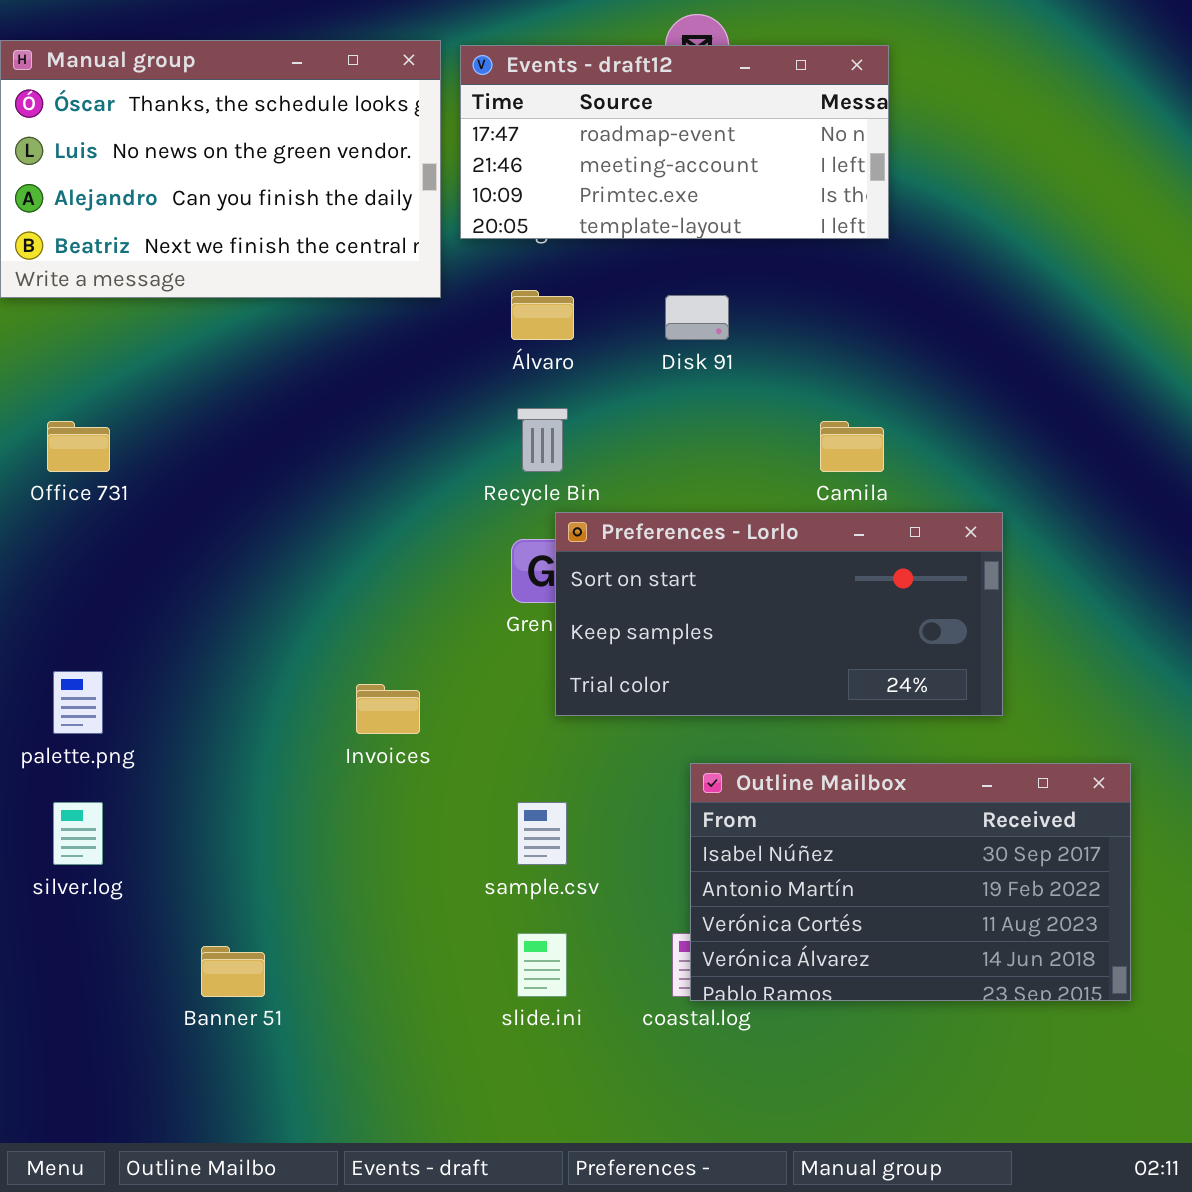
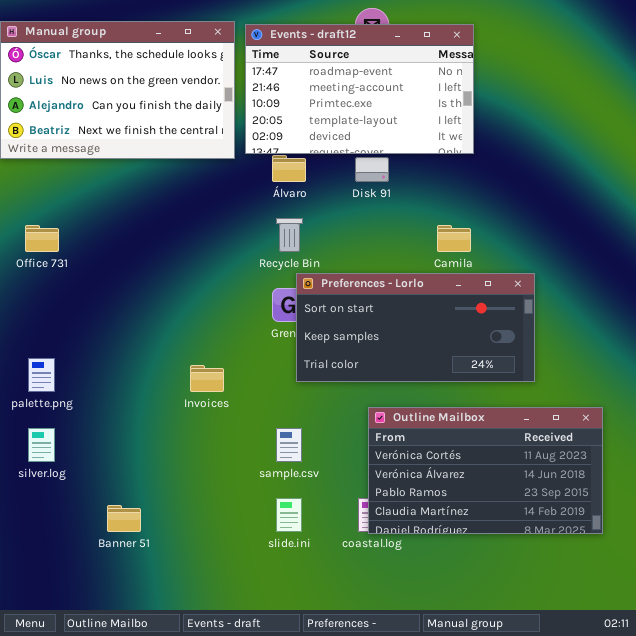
Events - draft12: [460,45,889,239] -> [245,24,474,154], resized
Outline Mailbox: [690,763,1131,1001] -> [368,407,603,534], scrolled down 2 rows

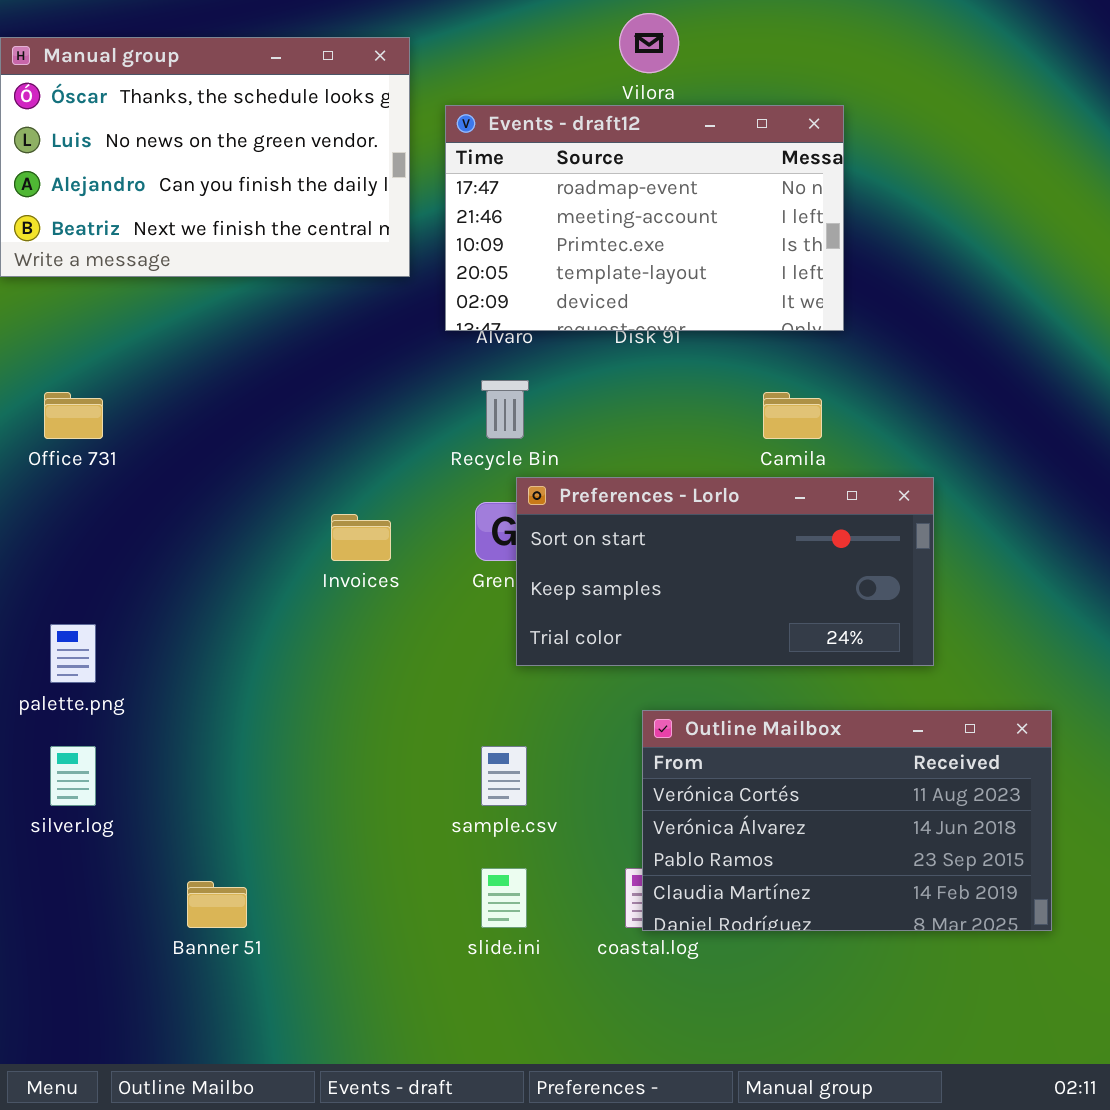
Events - draft12: [245,24,474,154] -> [445,105,844,331], moved
Invoices: [190,365,224,392] -> [331,514,391,561], moved

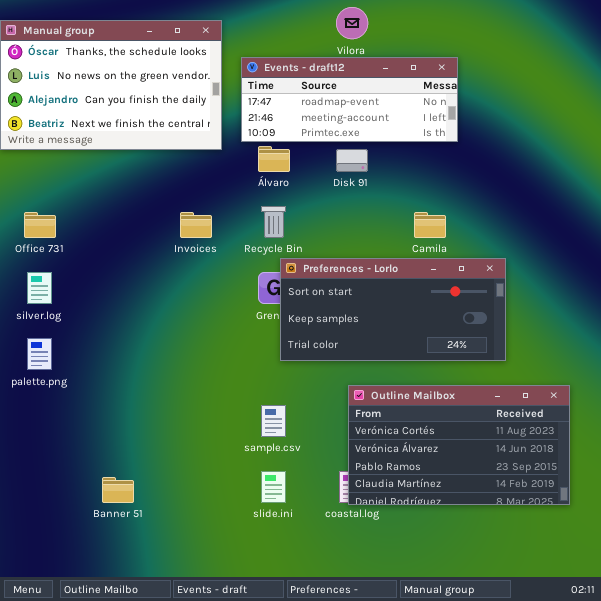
Events - draft12: [445,105,844,331] -> [241,57,458,142], resized
Invoices: [331,514,391,561] -> [180,212,212,238], moved
silver.log: [50,746,96,806] -> [27,272,52,304], moved

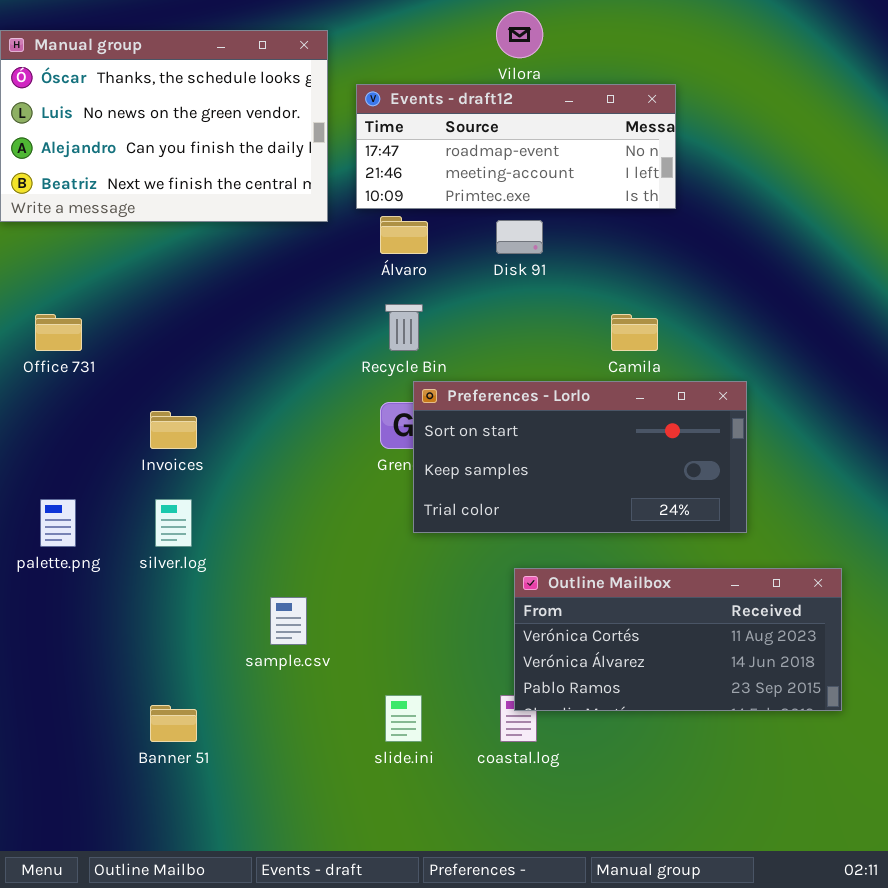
Invoices: [180,212,212,238] -> [150,411,197,449], moved
silver.log: [27,272,52,304] -> [155,499,192,547], moved
Outline Mailbox: [348,385,570,505] -> [514,568,842,711], resized
sample.csv: [261,405,286,437] -> [270,597,307,645], moved

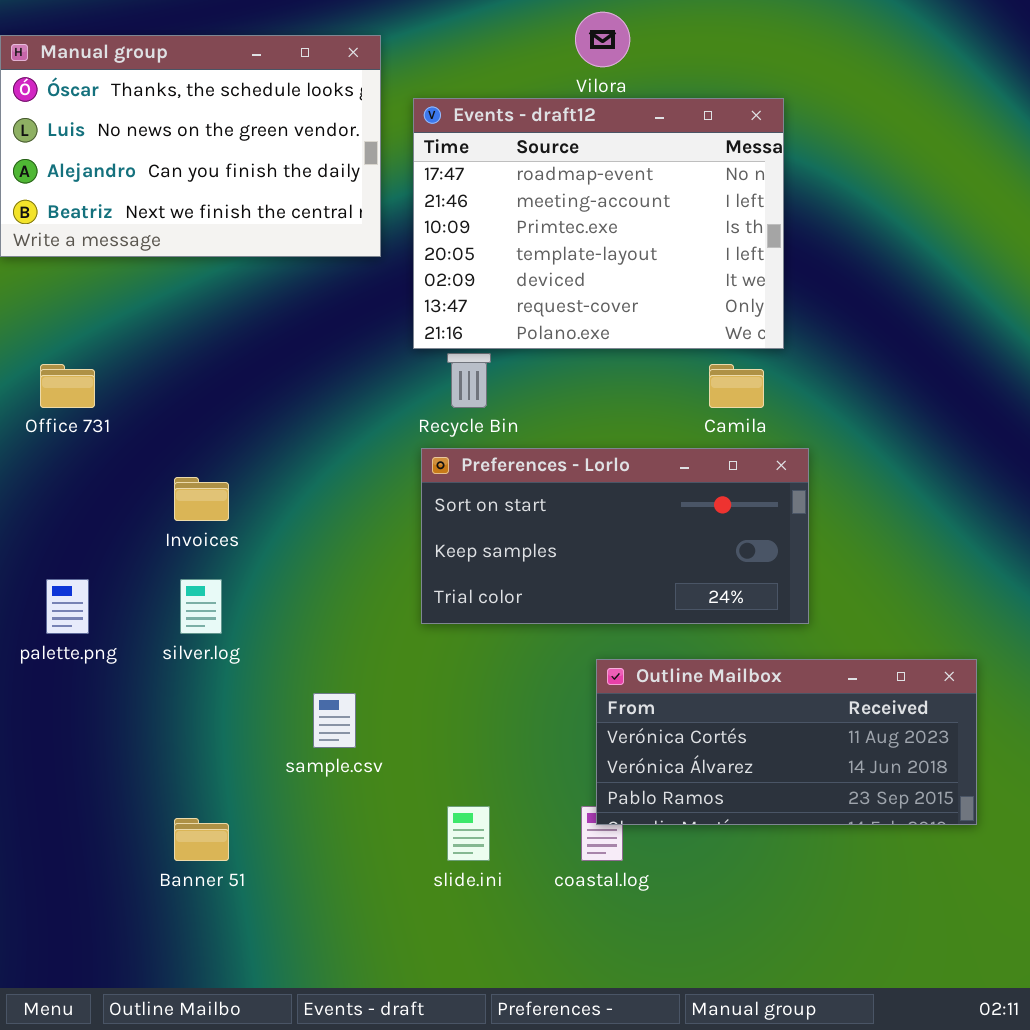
Events - draft12: [356,84,676,209] -> [413,98,784,349], resized
Preferences - Lorlo: [413,381,747,533] -> [421,448,809,624], moved

